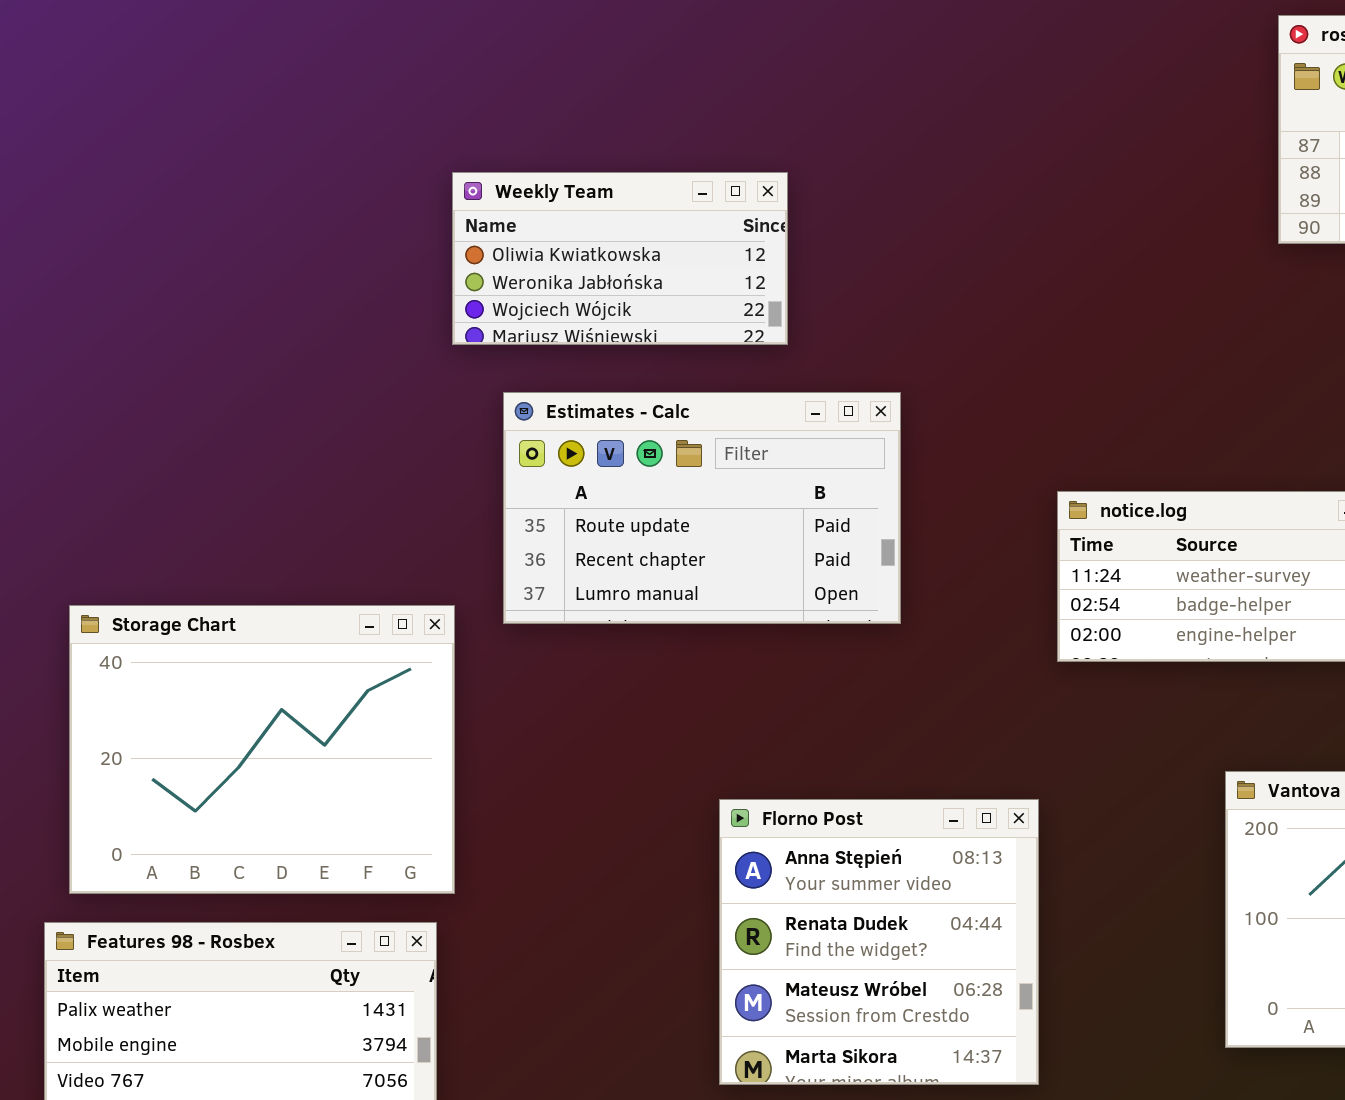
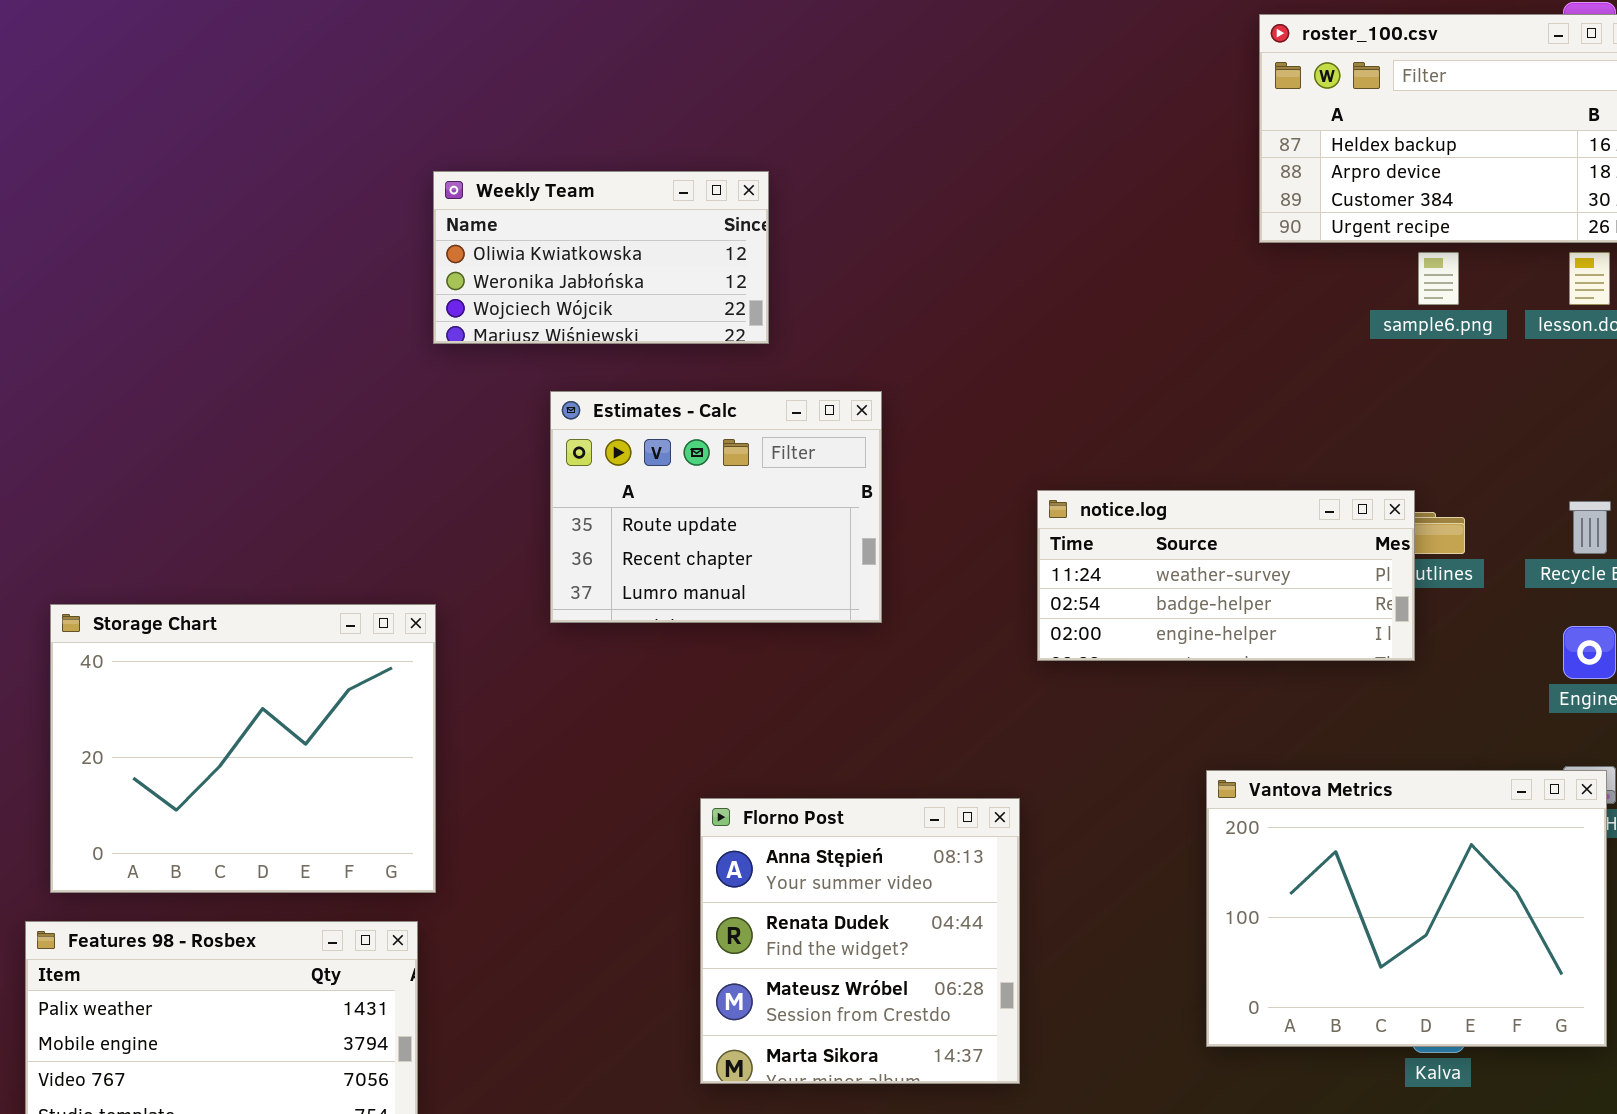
Estimates - Calc: [503,392,901,624] -> [550,391,882,623], resized

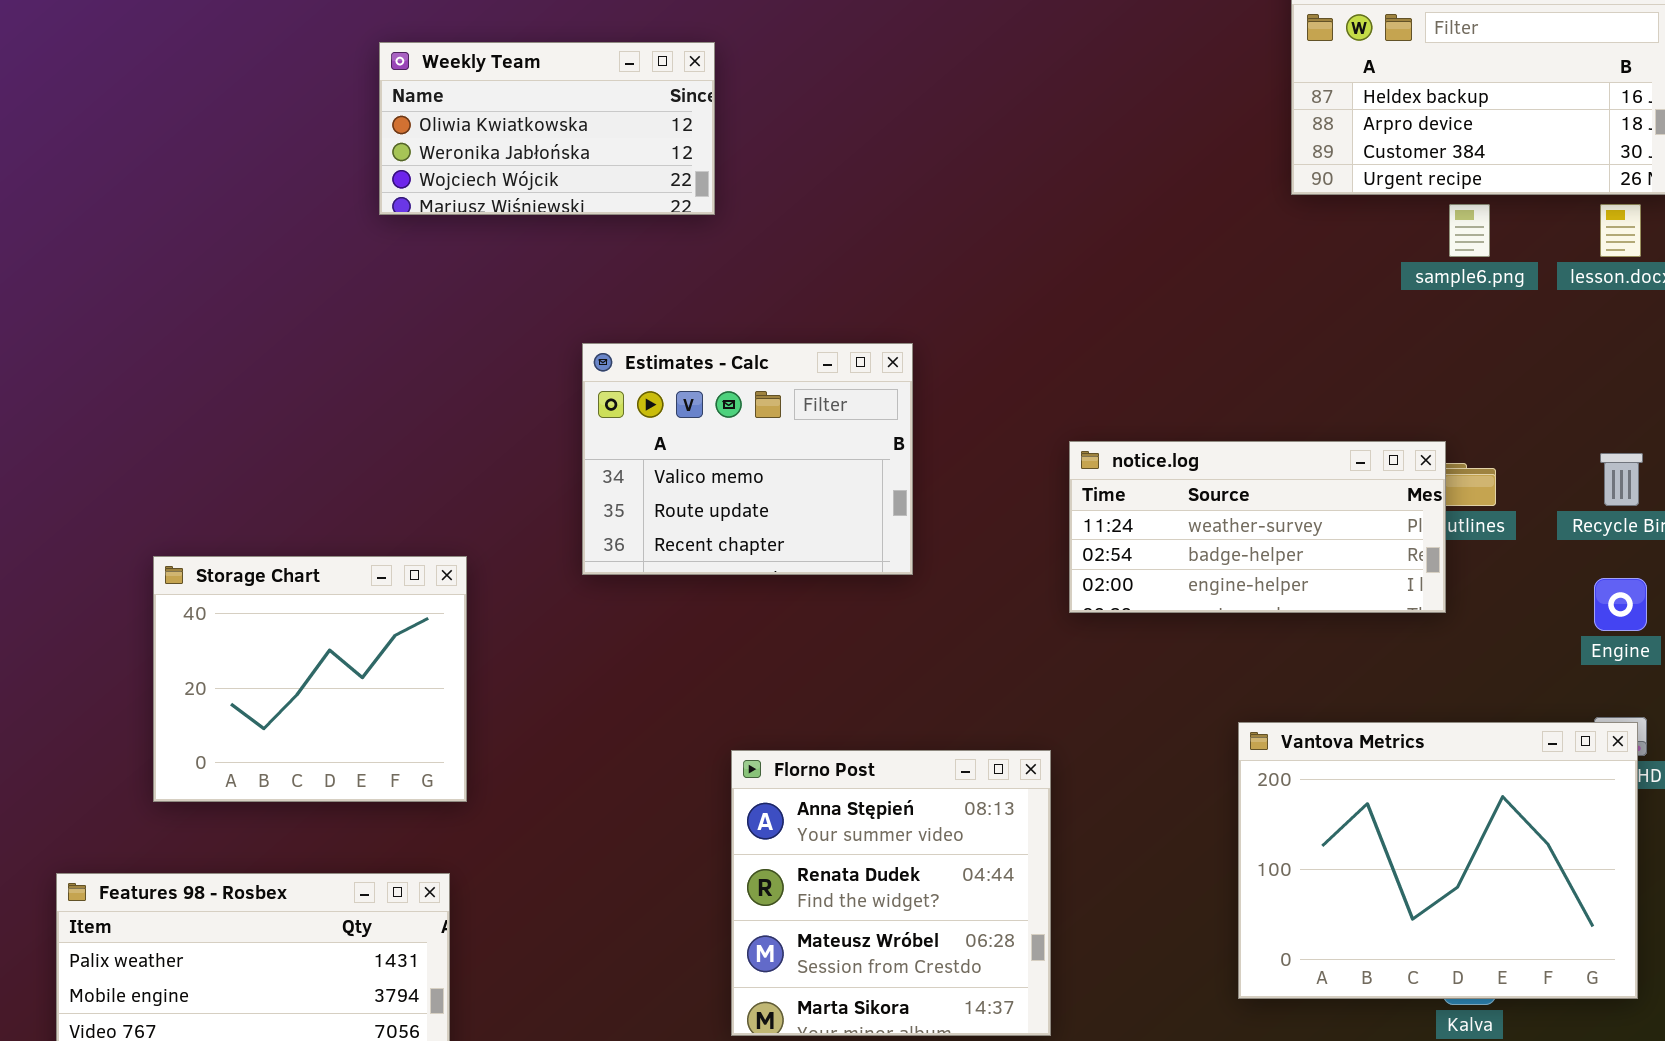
Weekly Team: [433,171,769,344] -> [379,42,715,215], moved
Estimates - Calc: [550,391,882,623] -> [582,343,913,575], scrolled up 1 row
Storage Chart: [50,604,436,893] -> [153,556,467,802], resized

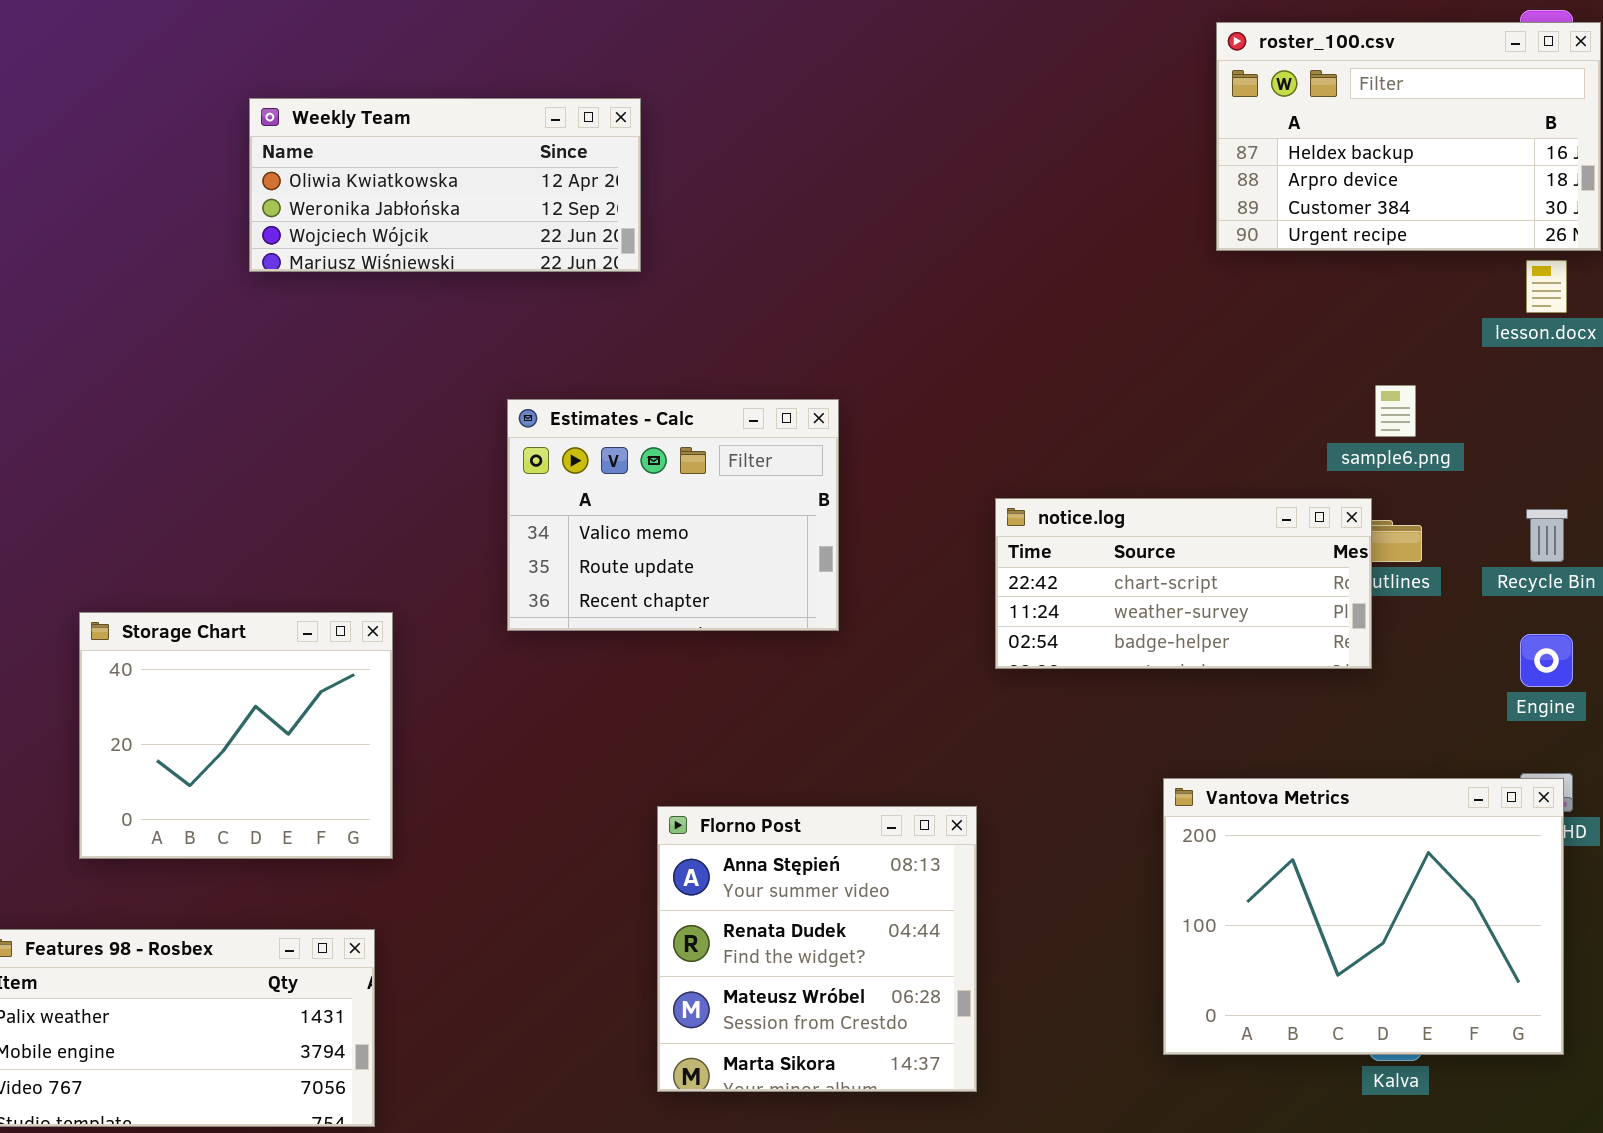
Weekly Team: [379,42,715,215] -> [249,98,641,272], resized
sample6.png: [1449,204,1490,257] -> [1375,385,1416,437], moved
notice.log: [1069,441,1446,613] -> [995,498,1372,669], scrolled up 1 row

